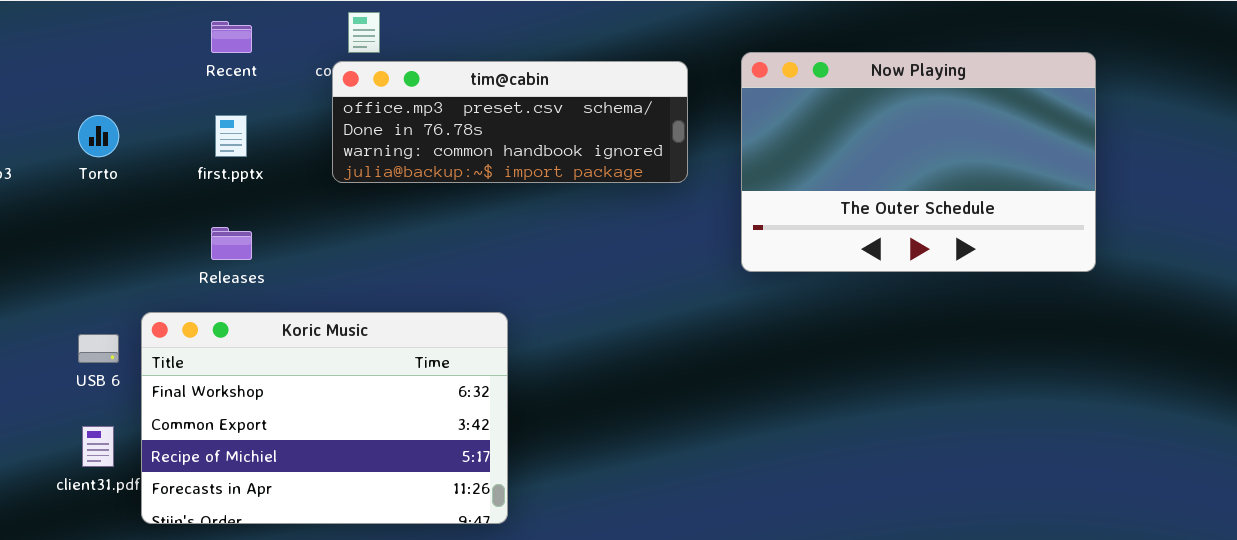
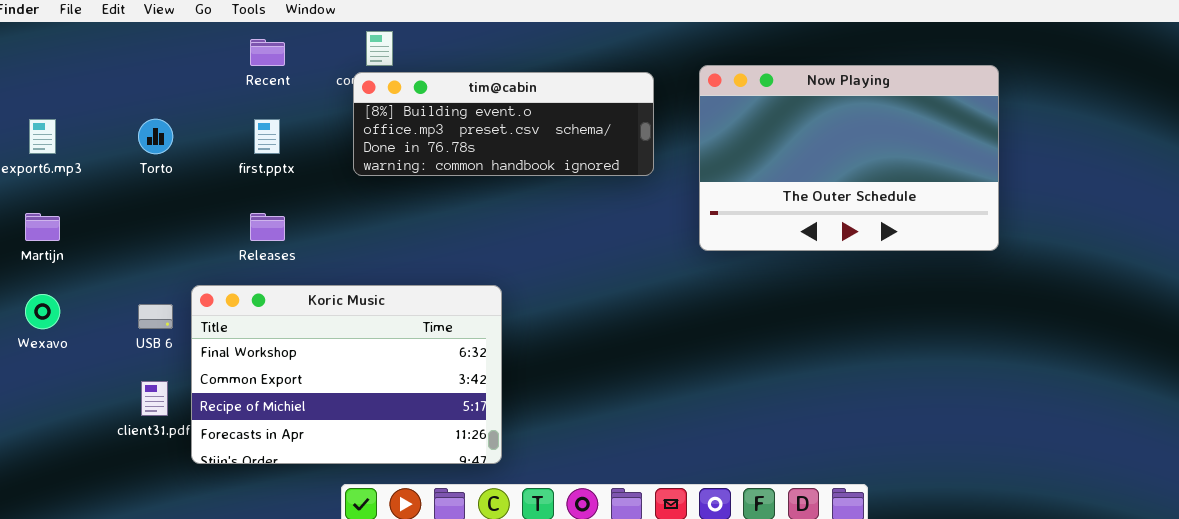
tim@cabin: [332,61,688,183] -> [353,72,654,176], scrolled up 1 row

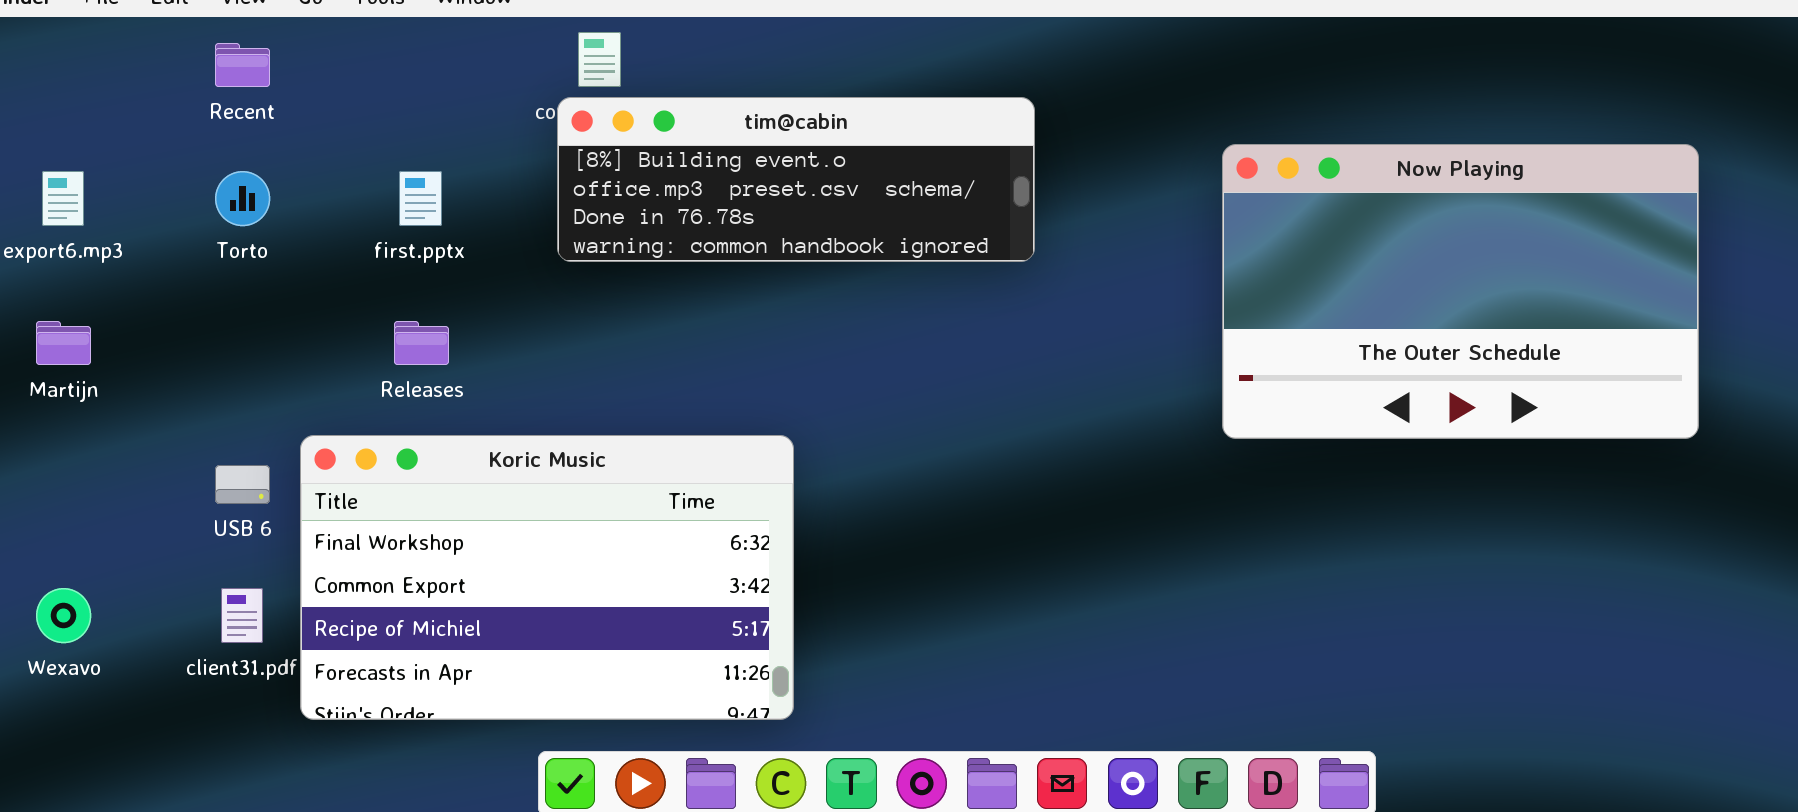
Recent: [250,39,285,66] -> [215,43,270,87], moved
Now Playing: [699,65,999,251] -> [1222,144,1699,439], moved
Wexavo: [25,294,60,329] -> [36,588,91,643], moved

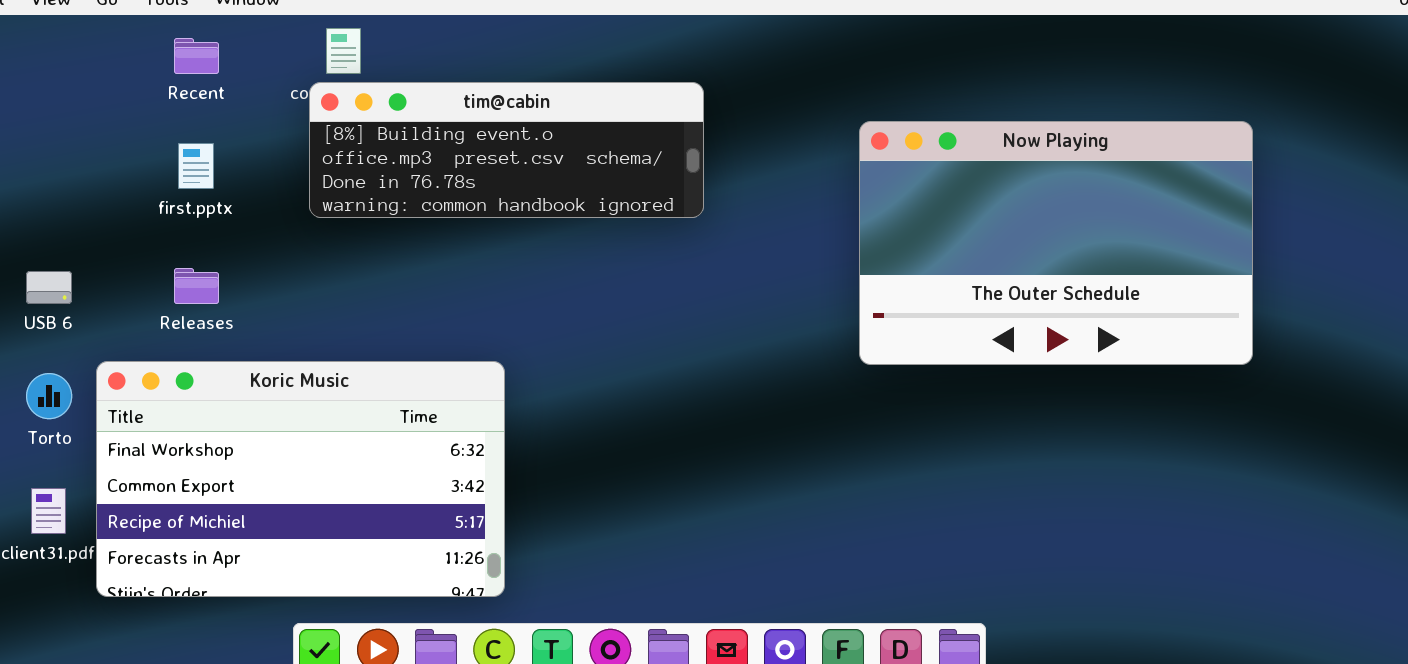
Recent: [215,43,270,87] -> [174,38,219,74], moved
Torto: [215,171,270,226] -> [26,373,72,419], moved
USB 6: [215,465,270,504] -> [26,271,72,304], moved

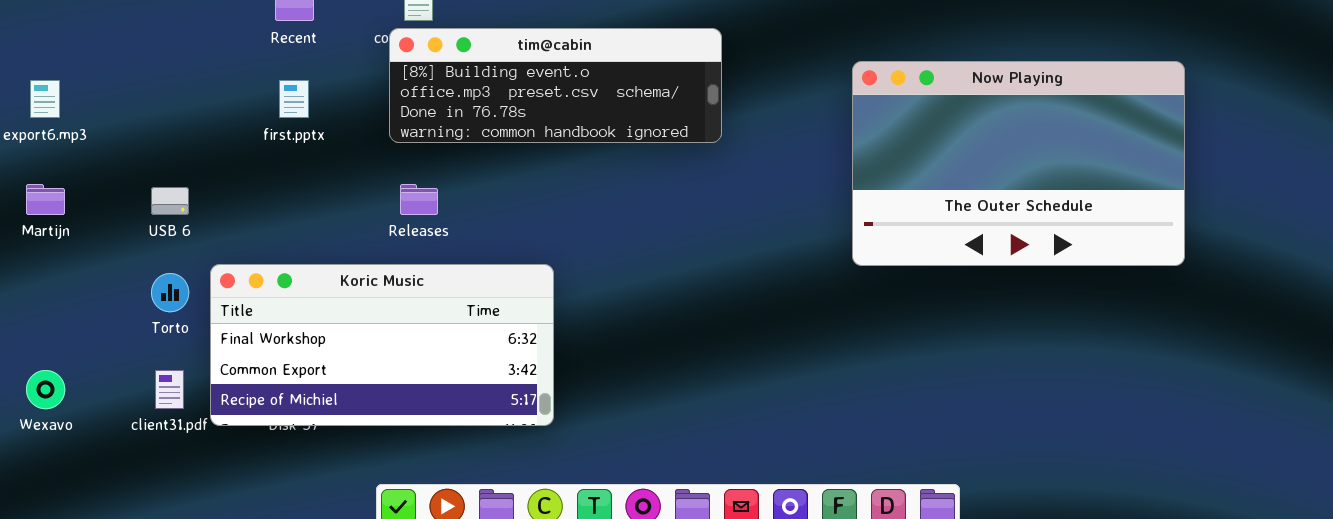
Releases: [174,268,219,304] -> [400,184,438,215], moved
Koric Music: [96,361,505,597] -> [210,264,554,426], resized

